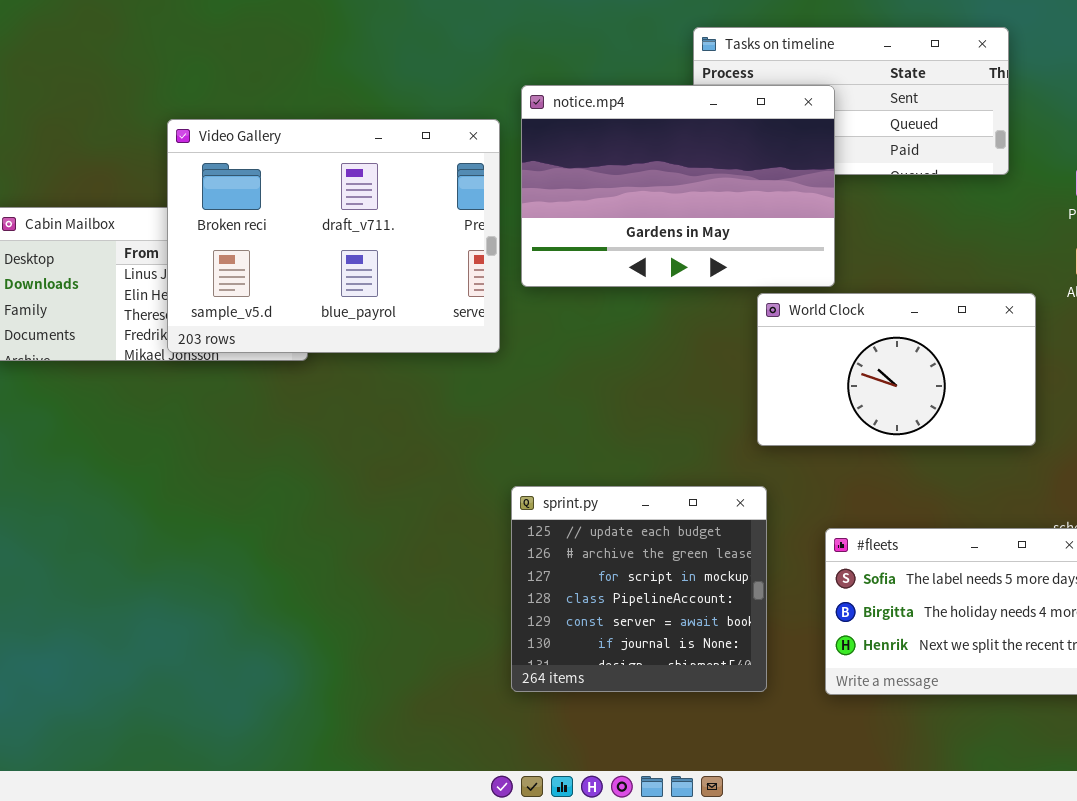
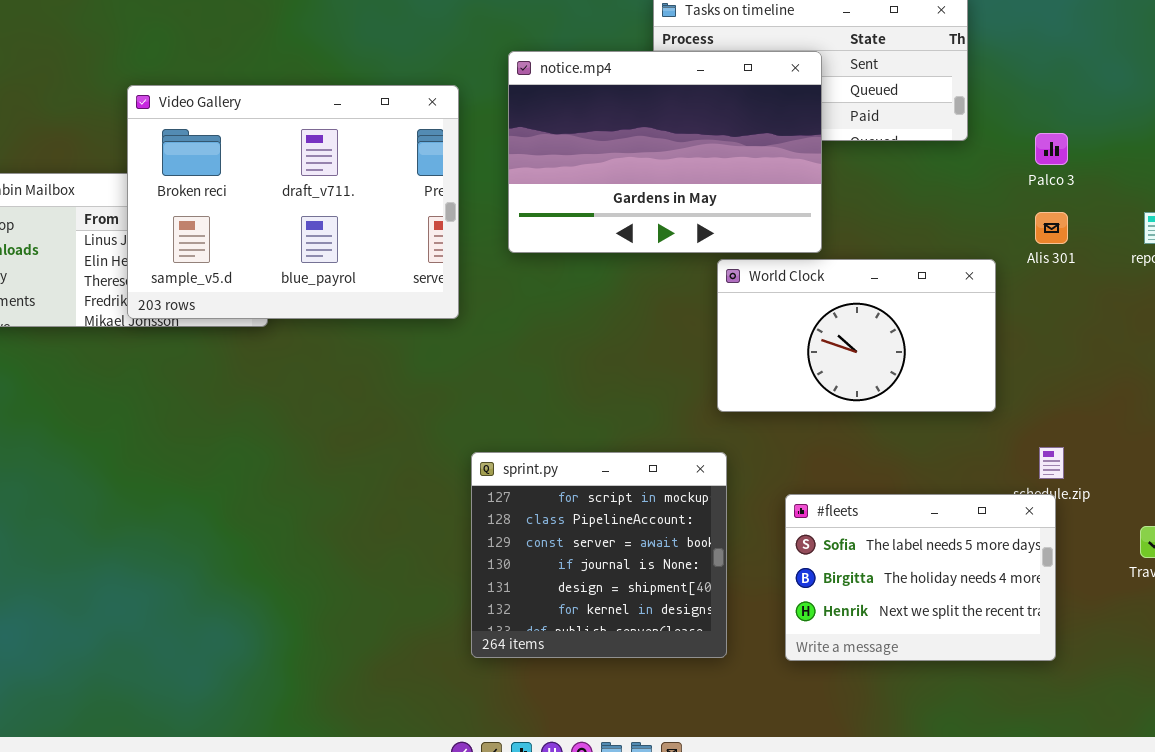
notice.mp4: [521,85,835,287] -> [508,51,822,253], moved
sprint.py: [511,486,767,692] -> [471,452,727,658], scrolled down 2 rows

